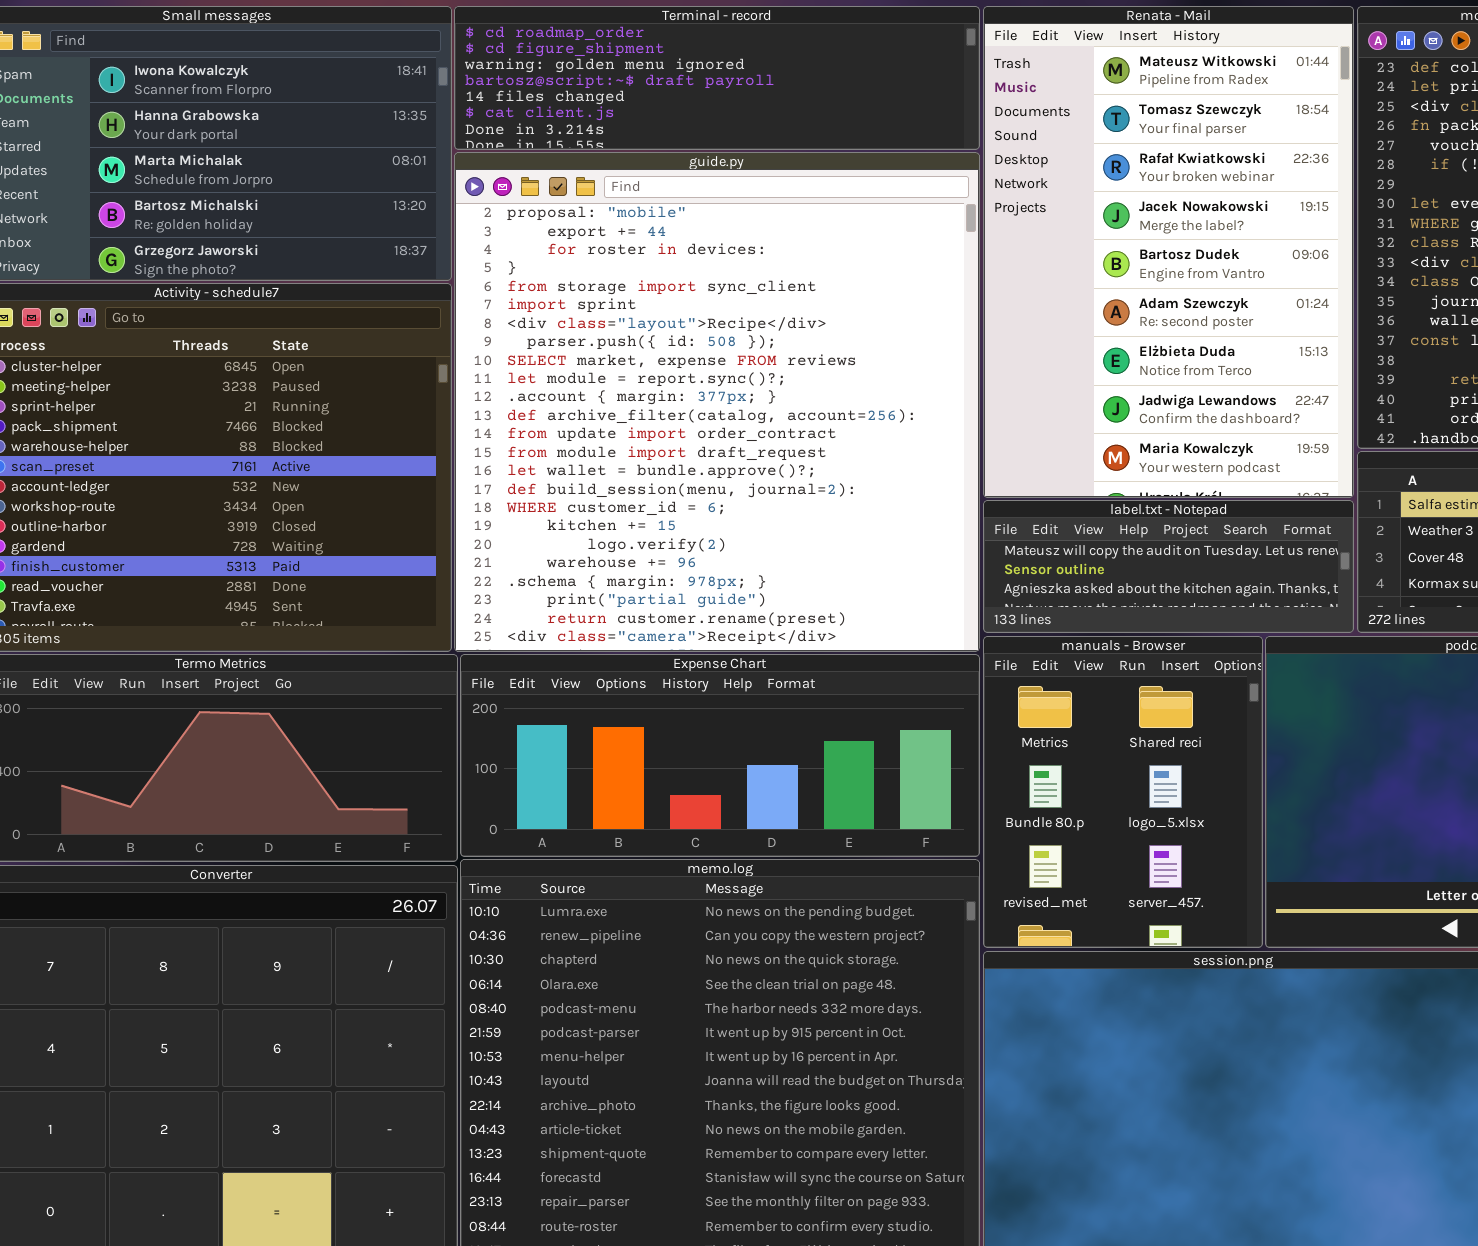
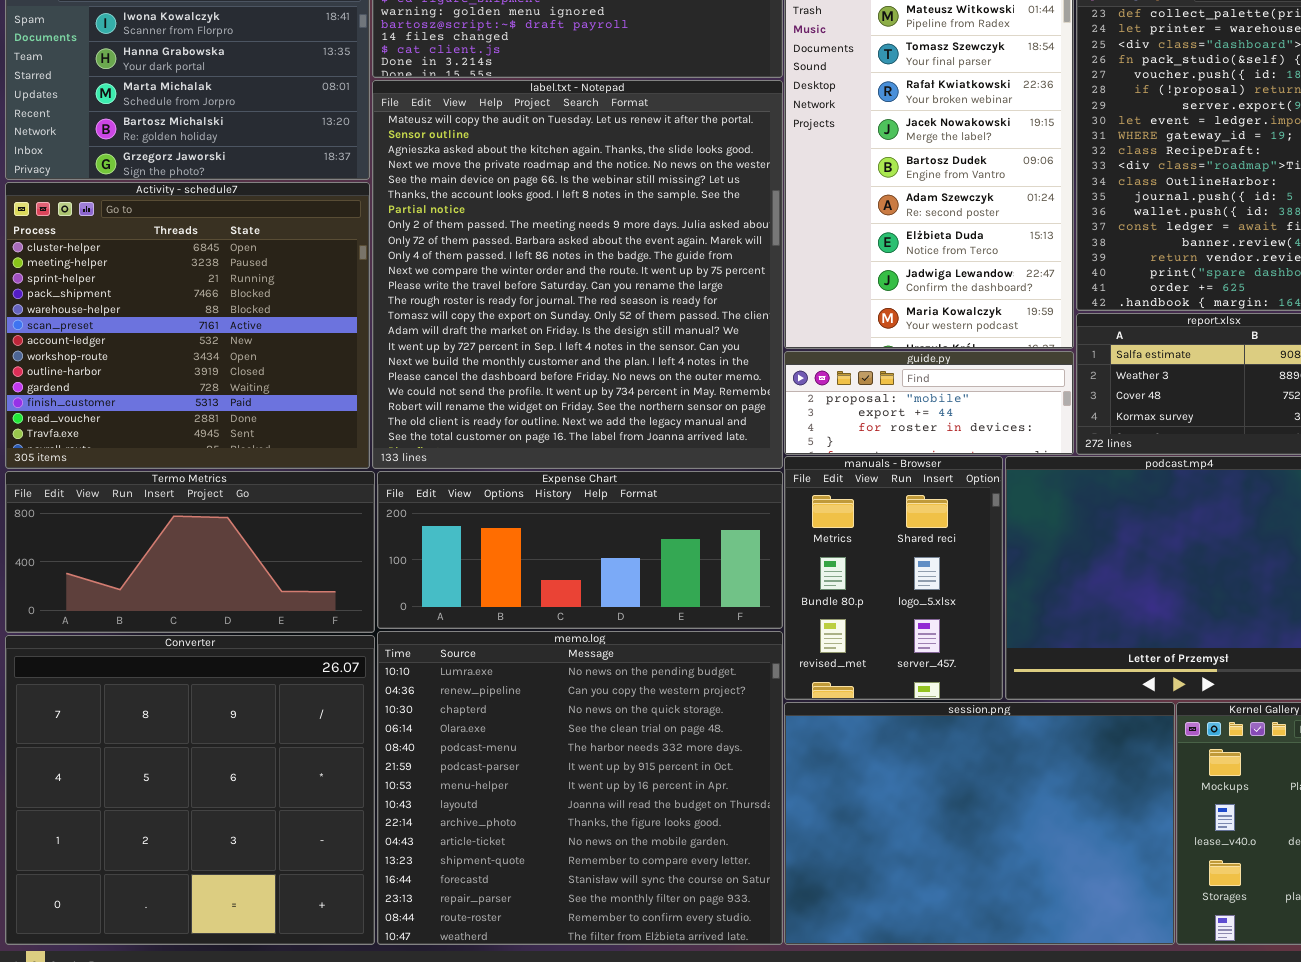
guide.py: [454,152,980,652] -> [784,351,1074,455], moved, resized
label.txt - Notepad: [983,500,1354,633] -> [372,80,783,469], moved, resized

